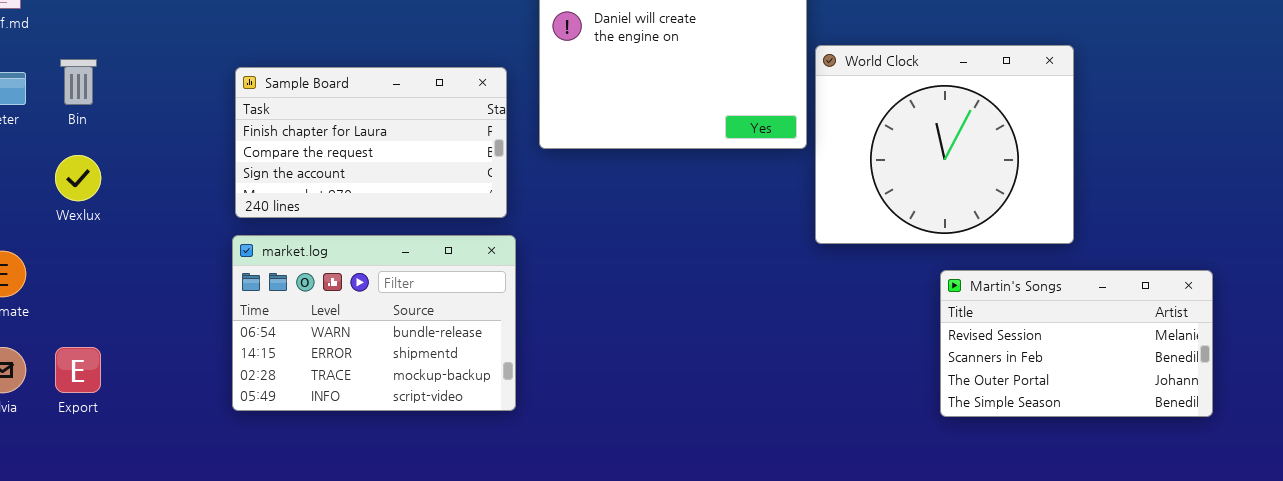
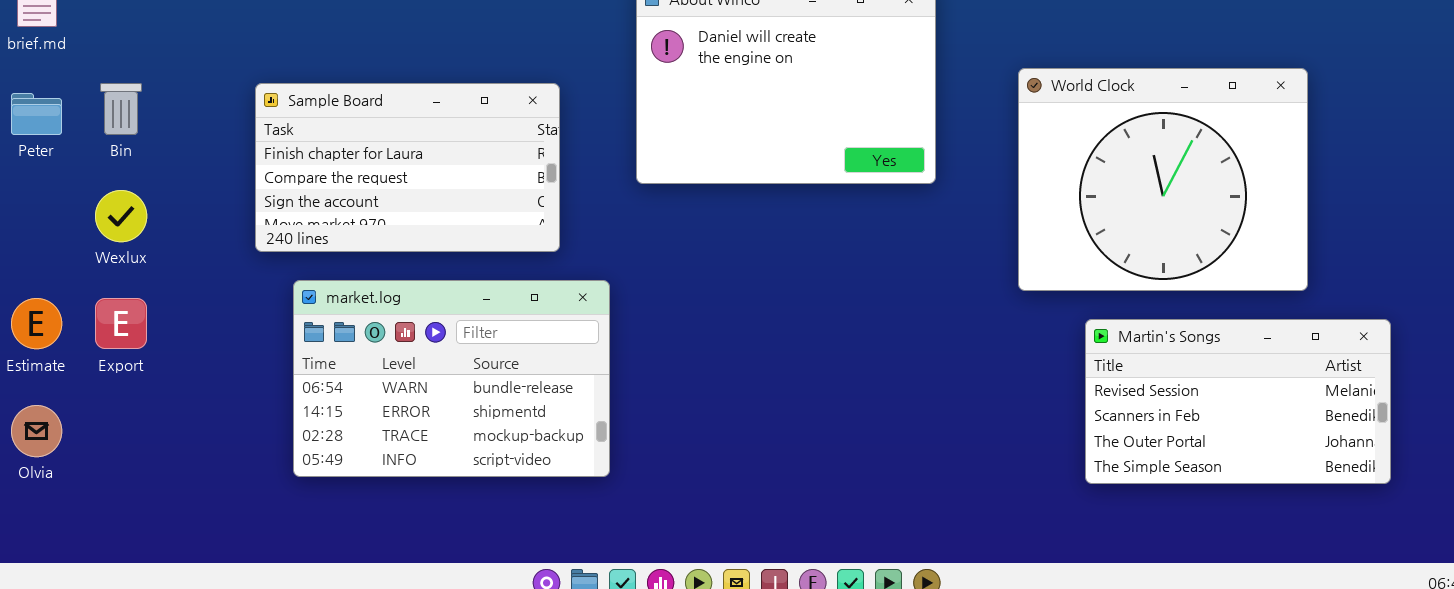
World Clock: [815,45,1074,244] -> [1018,68,1308,291], moved
Sample Board: [235,67,507,218] -> [255,83,560,252], moved
Export: [55,347,101,393] -> [95,298,147,349], moved

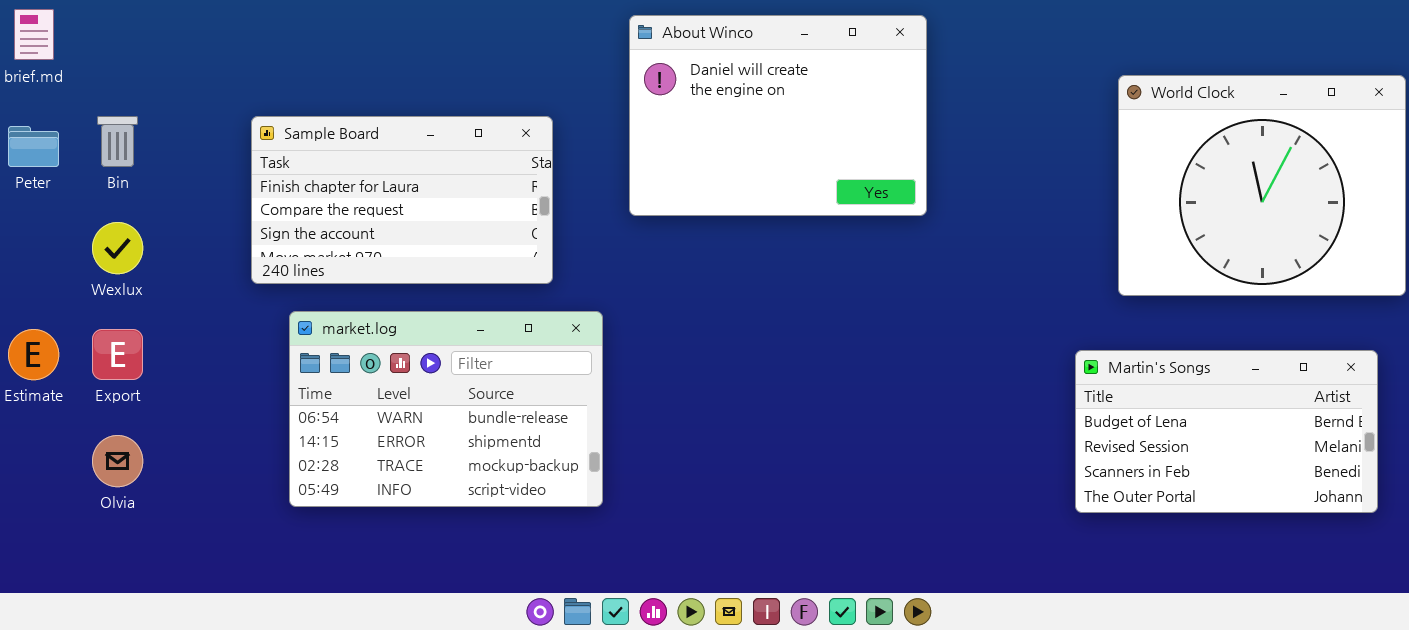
World Clock: [1018,68,1308,291] -> [1118,75,1406,296], moved
Martin's Songs: [1085,319,1391,484] -> [1075,350,1378,513], scrolled up 1 row
Olvia: [11,405,62,457] -> [92,435,143,487], moved

